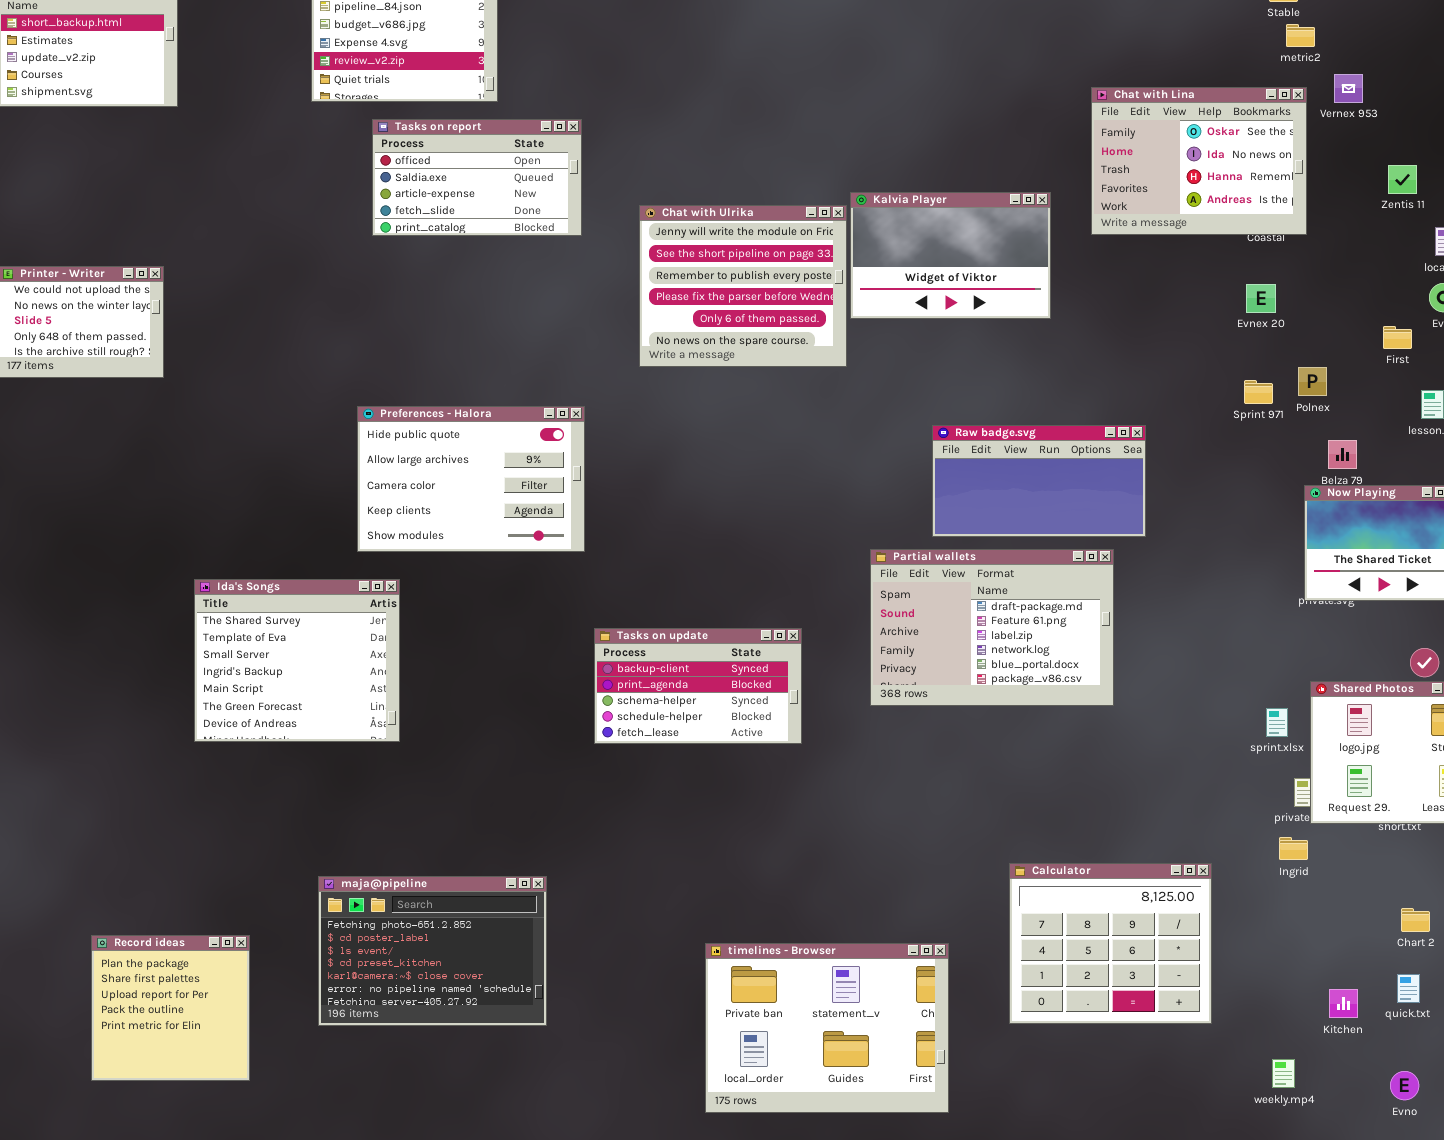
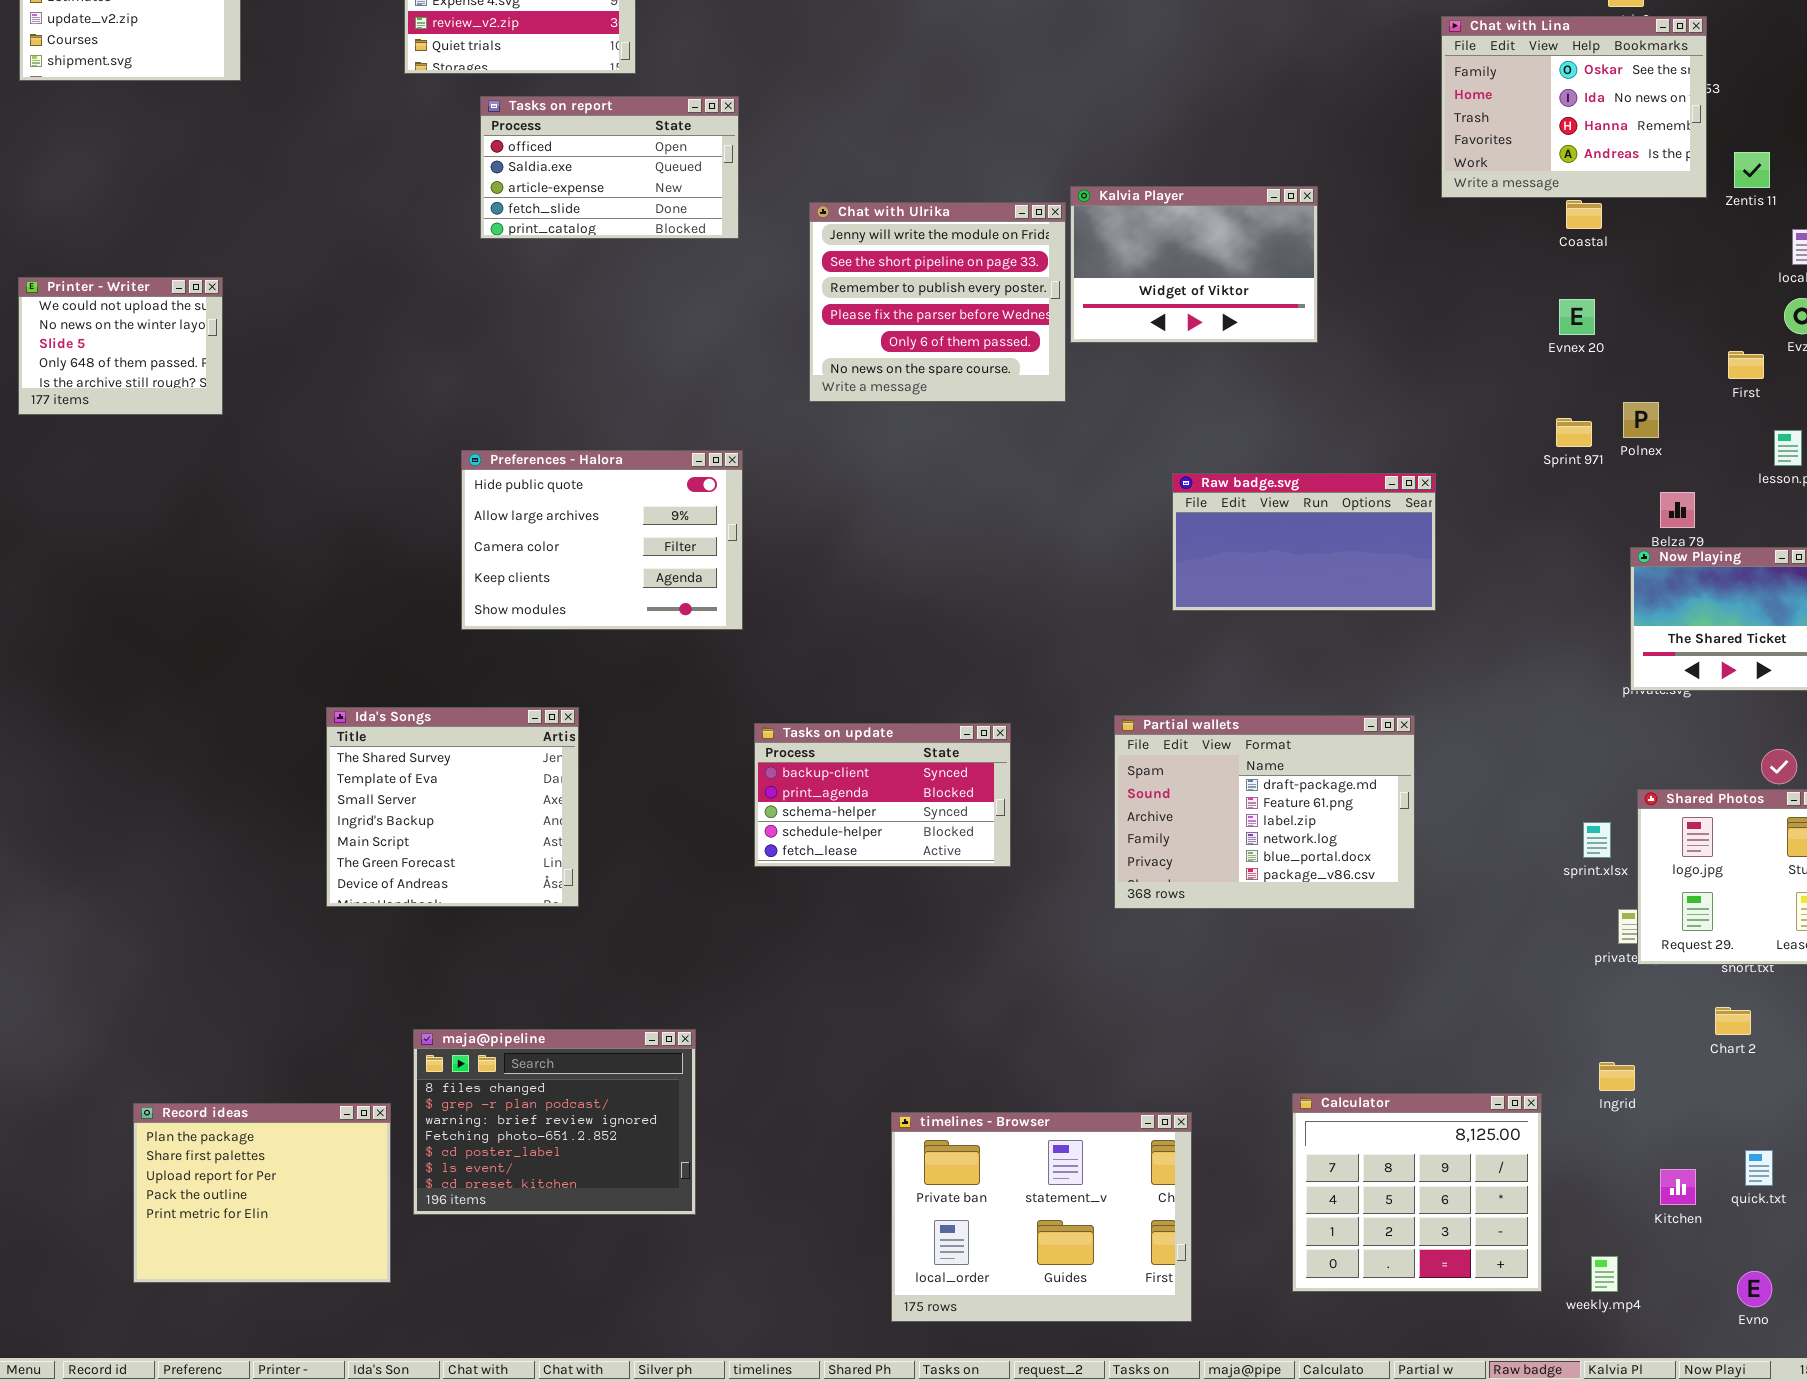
Chat with Lina: [1091,87,1307,235] -> [1441,16,1707,198], moved
Partial wallets: [870,549,1114,706] -> [1114,715,1415,909], moved
Ida's Songs: [194,579,400,742] -> [326,707,579,907], moved
Ingrid: [1279,837,1308,860] -> [1599,1062,1635,1091], moved
Calculator: [1009,863,1212,1024] -> [1292,1093,1542,1292], moved
maja@pipeline: [318,876,547,1026] -> [413,1029,696,1215], scrolled up 3 rows
Chart 2: [1401,908,1430,932] -> [1715,1007,1751,1035], moved
Record ideas: [91,935,250,1081] -> [133,1103,391,1283], resized

